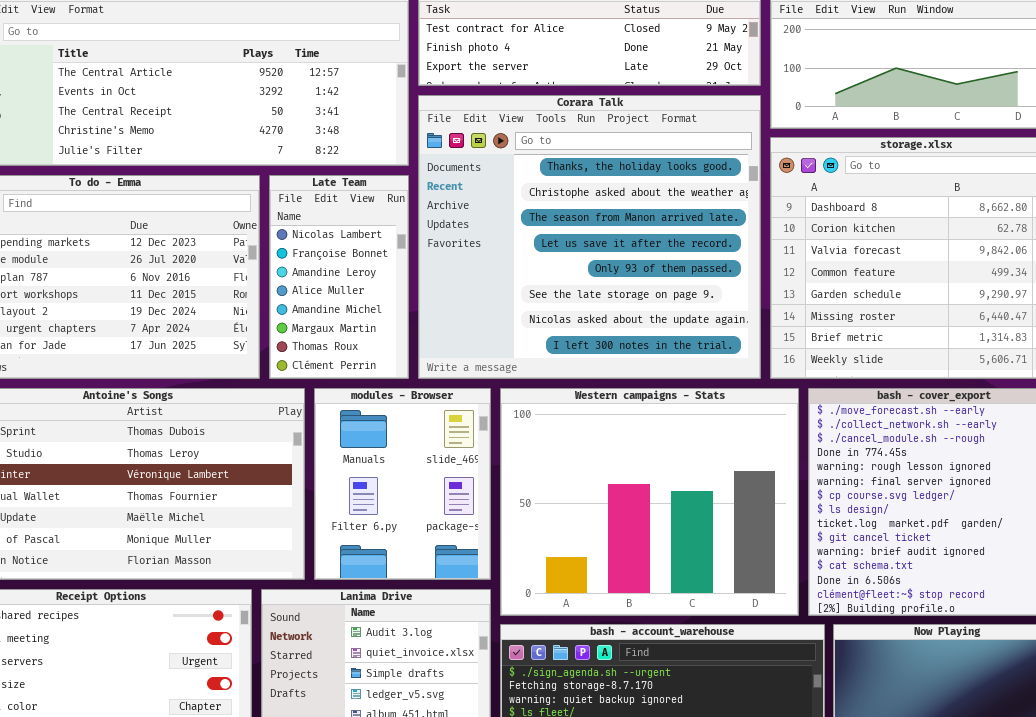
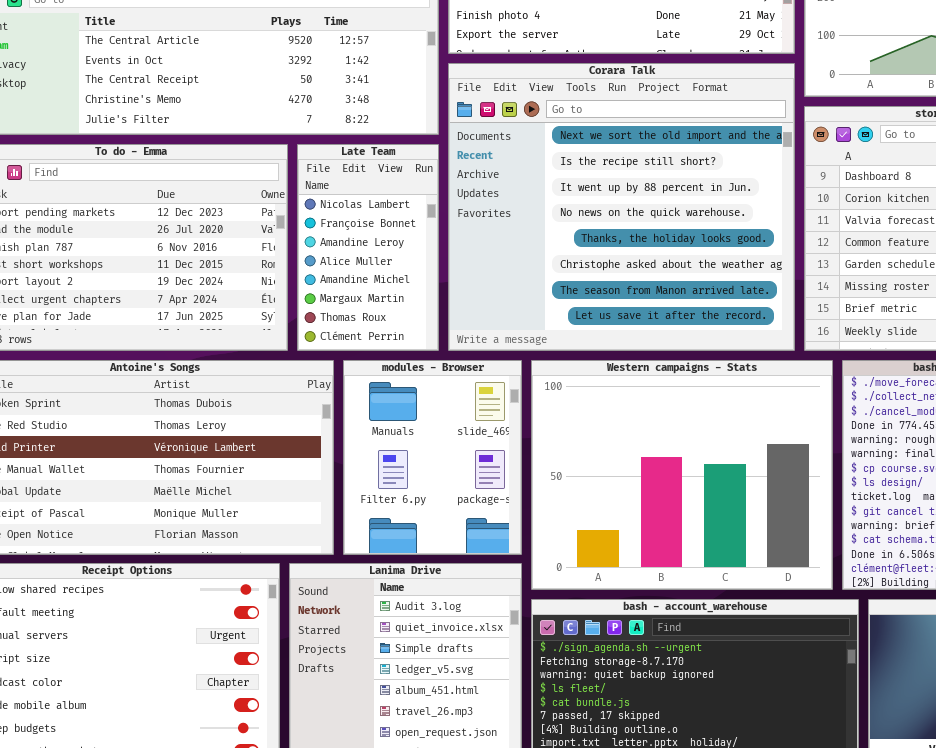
Corara Talk: [418,95,761,379] -> [448,63,795,351], scrolled up 4 rows

